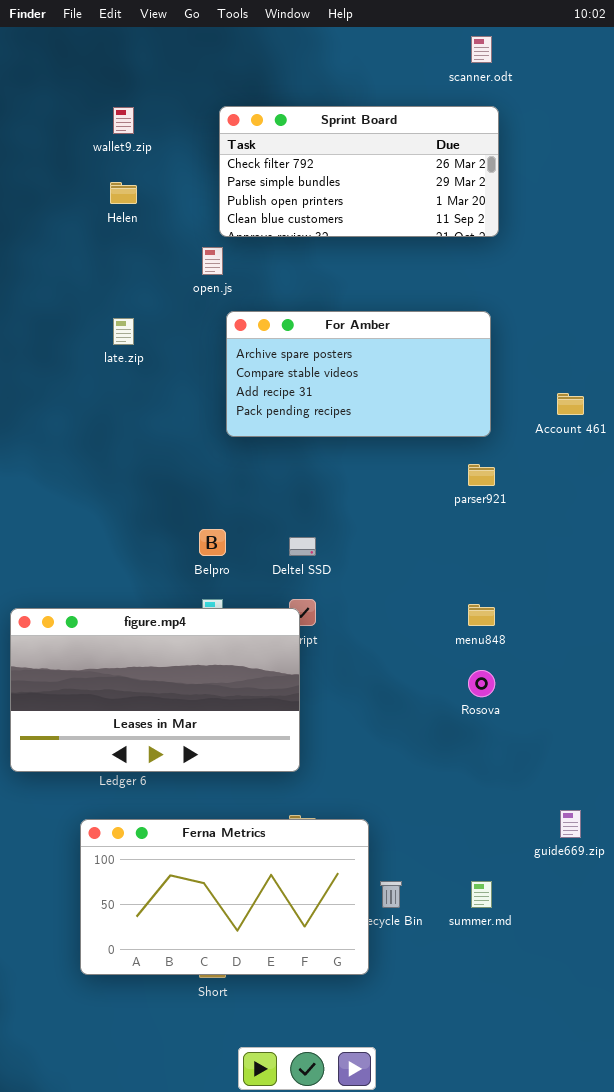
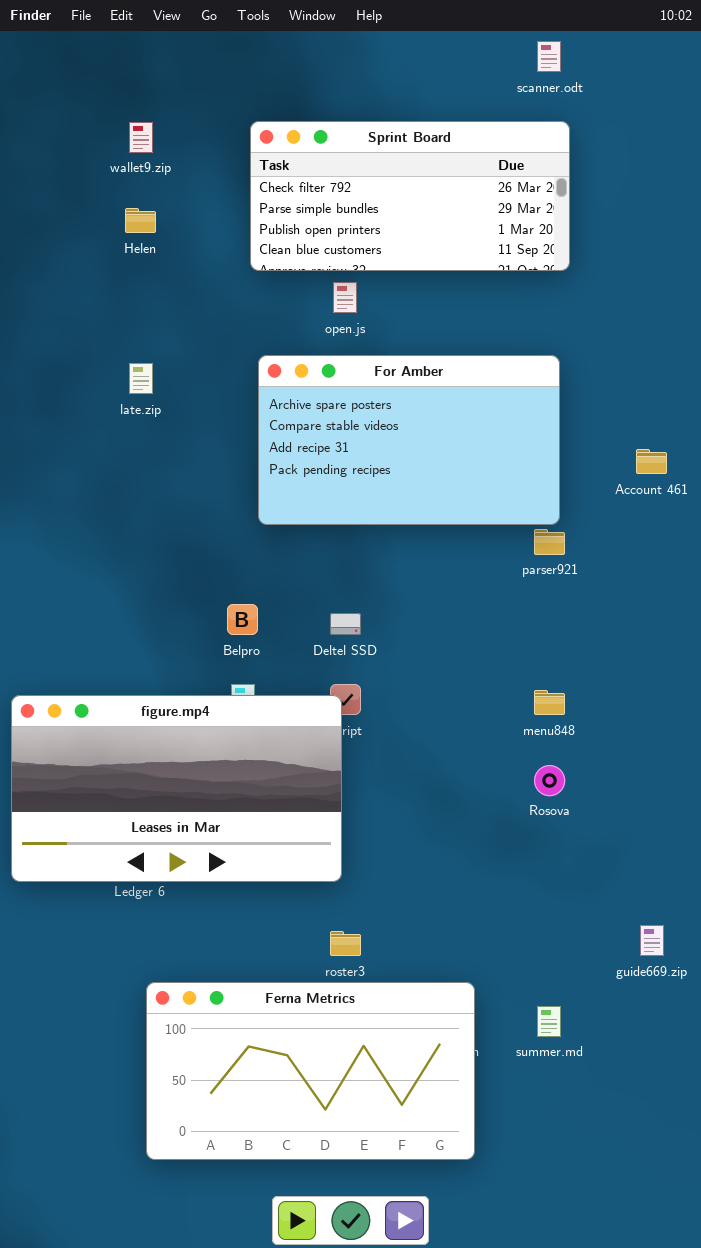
open.js: [202,247,223,275] -> [333,282,357,313], moved
For Amber: [226,311,491,437] -> [258,355,560,525], resized
Ferna Metrics: [80,819,369,975] -> [146,982,475,1160], moved

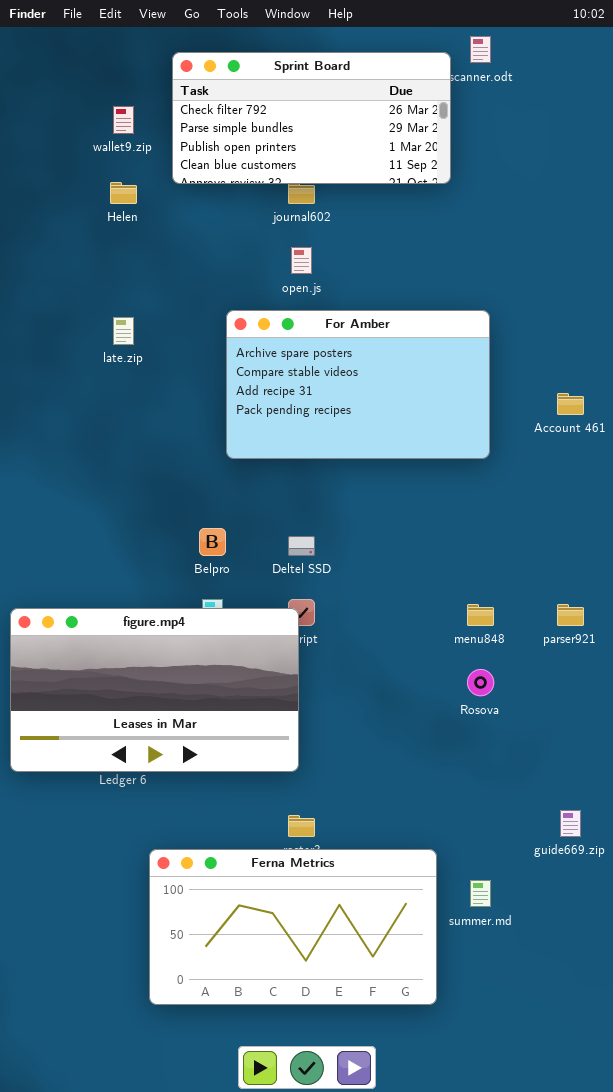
Sprint Board: [250,121,570,271] -> [172,52,451,184], moved
parser921: [534,529,565,555] -> [557,604,584,626], moved
Ferna Metrics: [146,982,475,1160] -> [149,849,437,1005], moved

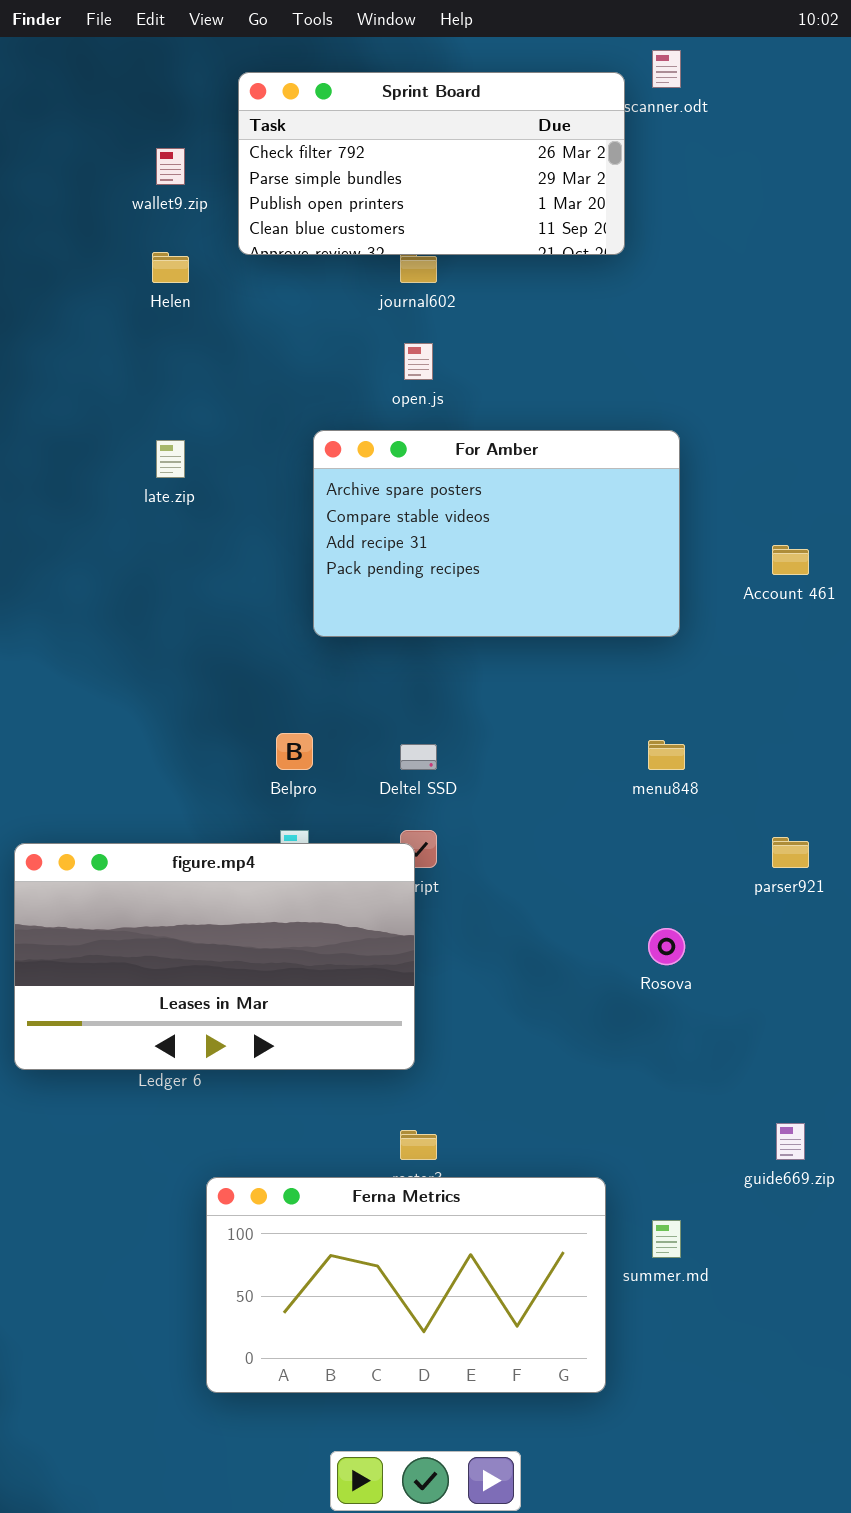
menu848: [467,604,494,626] -> [648,740,685,770], moved

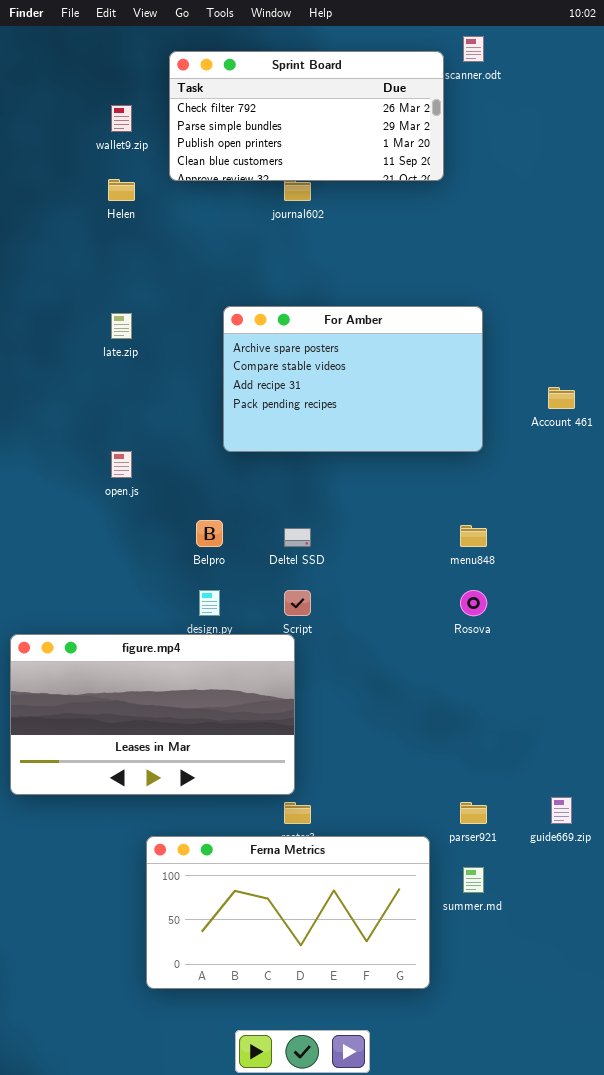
open.js: [404,343,433,380] -> [111,451,132,478], moved
parser921: [772,837,809,868] -> [460,802,487,824], moved
figure.mp4: [14,843,415,1070] -> [10,634,295,795], moved
Rosova: [648,928,685,965] -> [460,590,487,616], moved

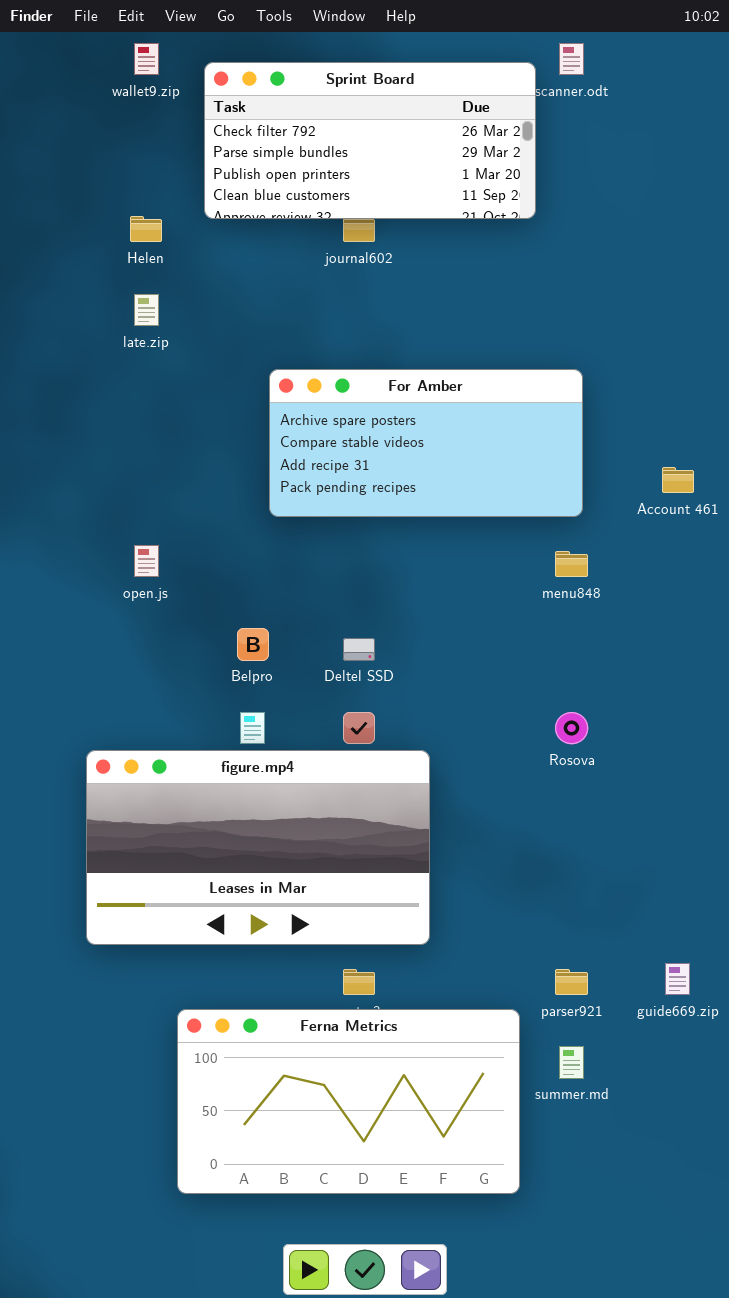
wallet9.zip: [111,105,132,132] -> [134,43,159,75], moved
For Amber: [223,306,483,452] -> [269,369,583,517], resized
late.zip: [111,313,132,339] -> [134,294,159,326], moved
menu848: [460,525,487,547] -> [555,551,588,577], moved
figure.mp4: [10,634,295,795] -> [86,750,430,945], moved

